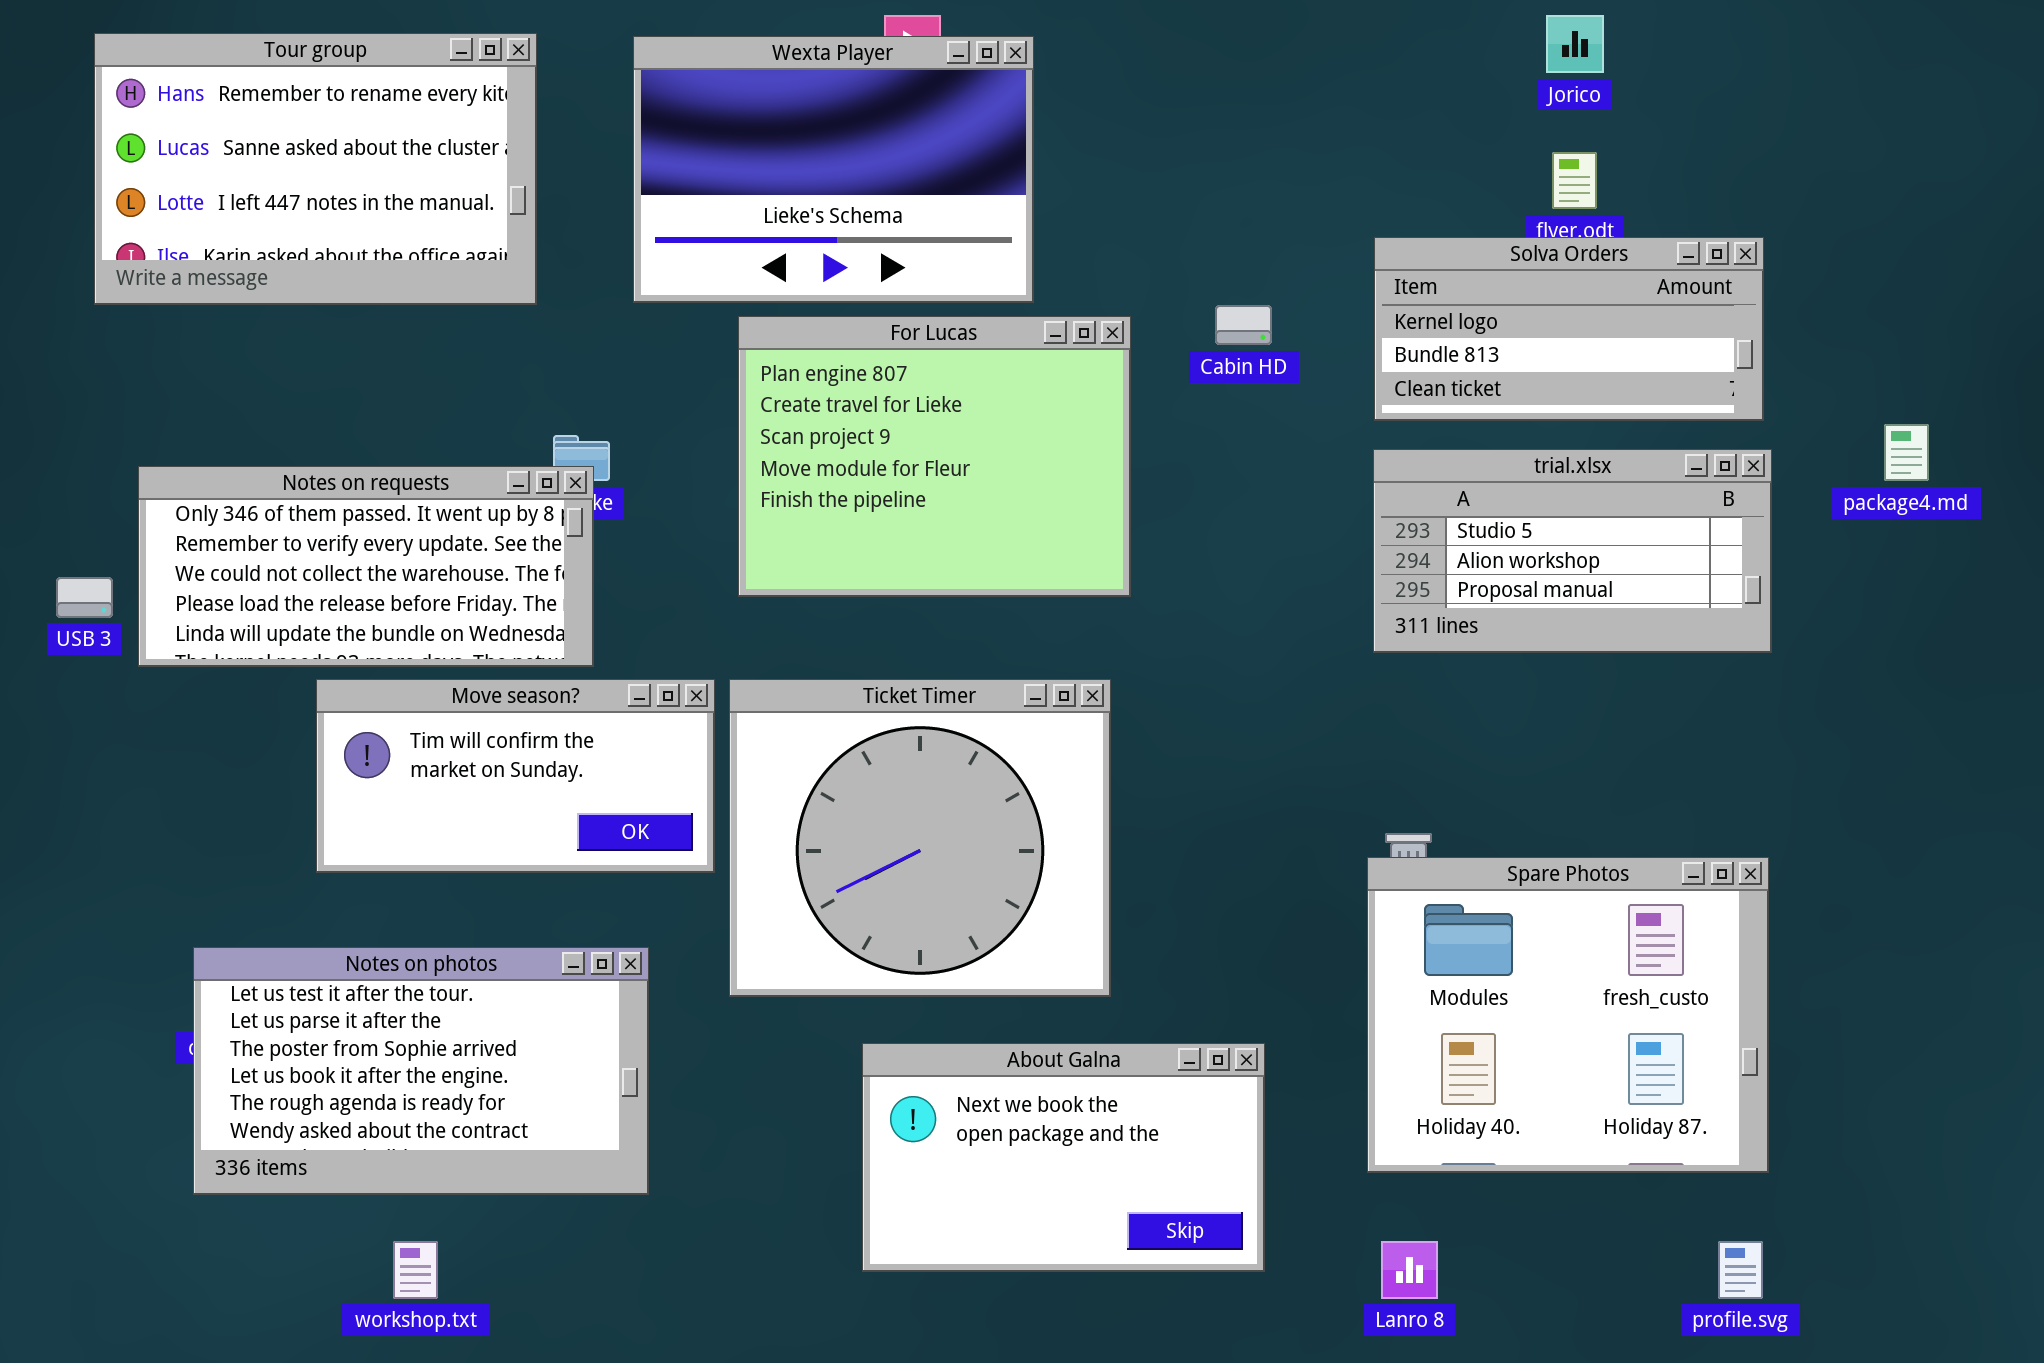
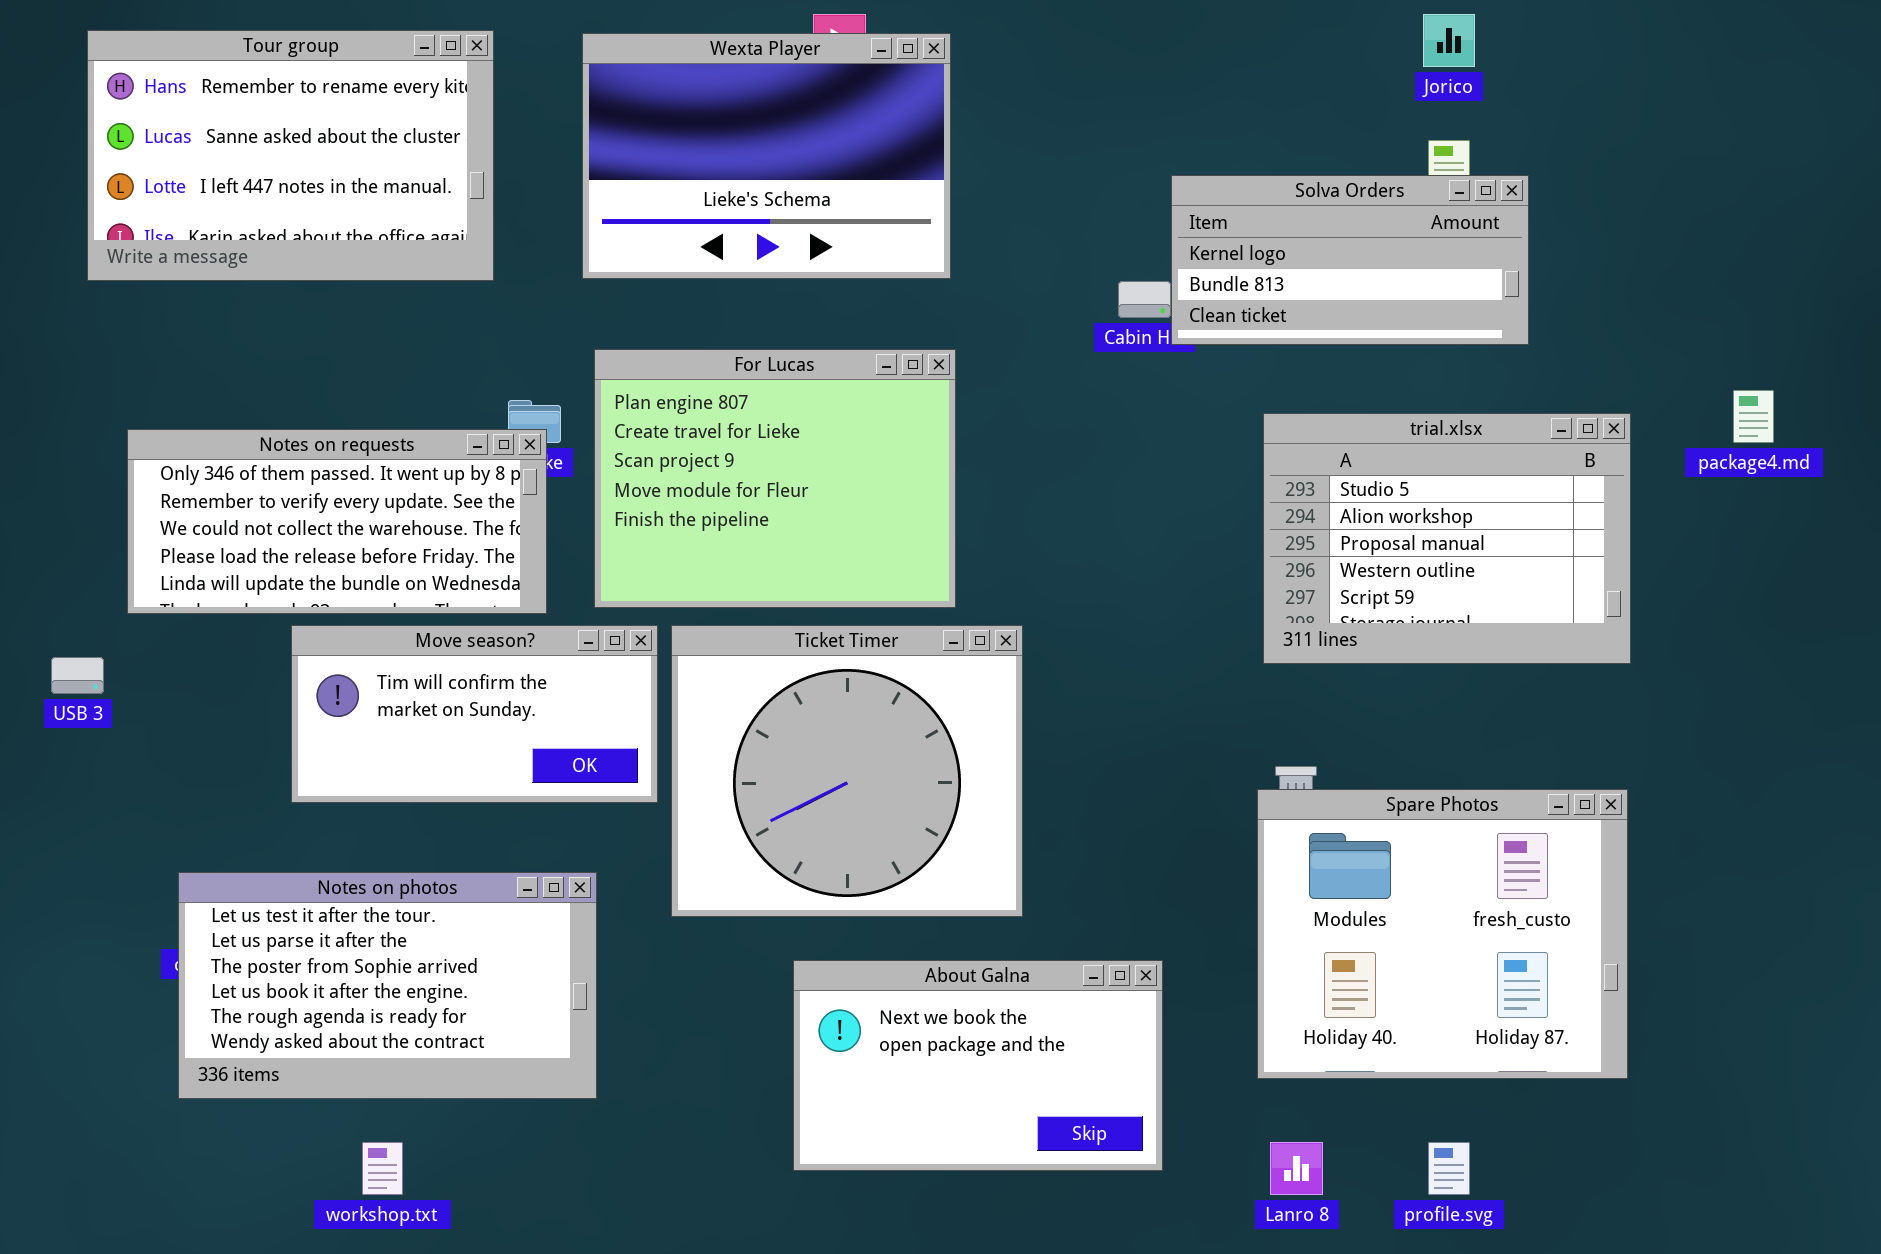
Solva Orders: [1374,237,1764,421] -> [1171,175,1529,345], moved
For Lucas: [738,316,1131,597] -> [594,349,956,608], moved
trial.xlsx: [1373,449,1772,653] -> [1263,413,1631,664], resized
USB 3: [56,577,113,618] -> [51,657,104,694], moved
profile.svg: [1718,1241,1763,1299] -> [1428,1142,1470,1195], moved

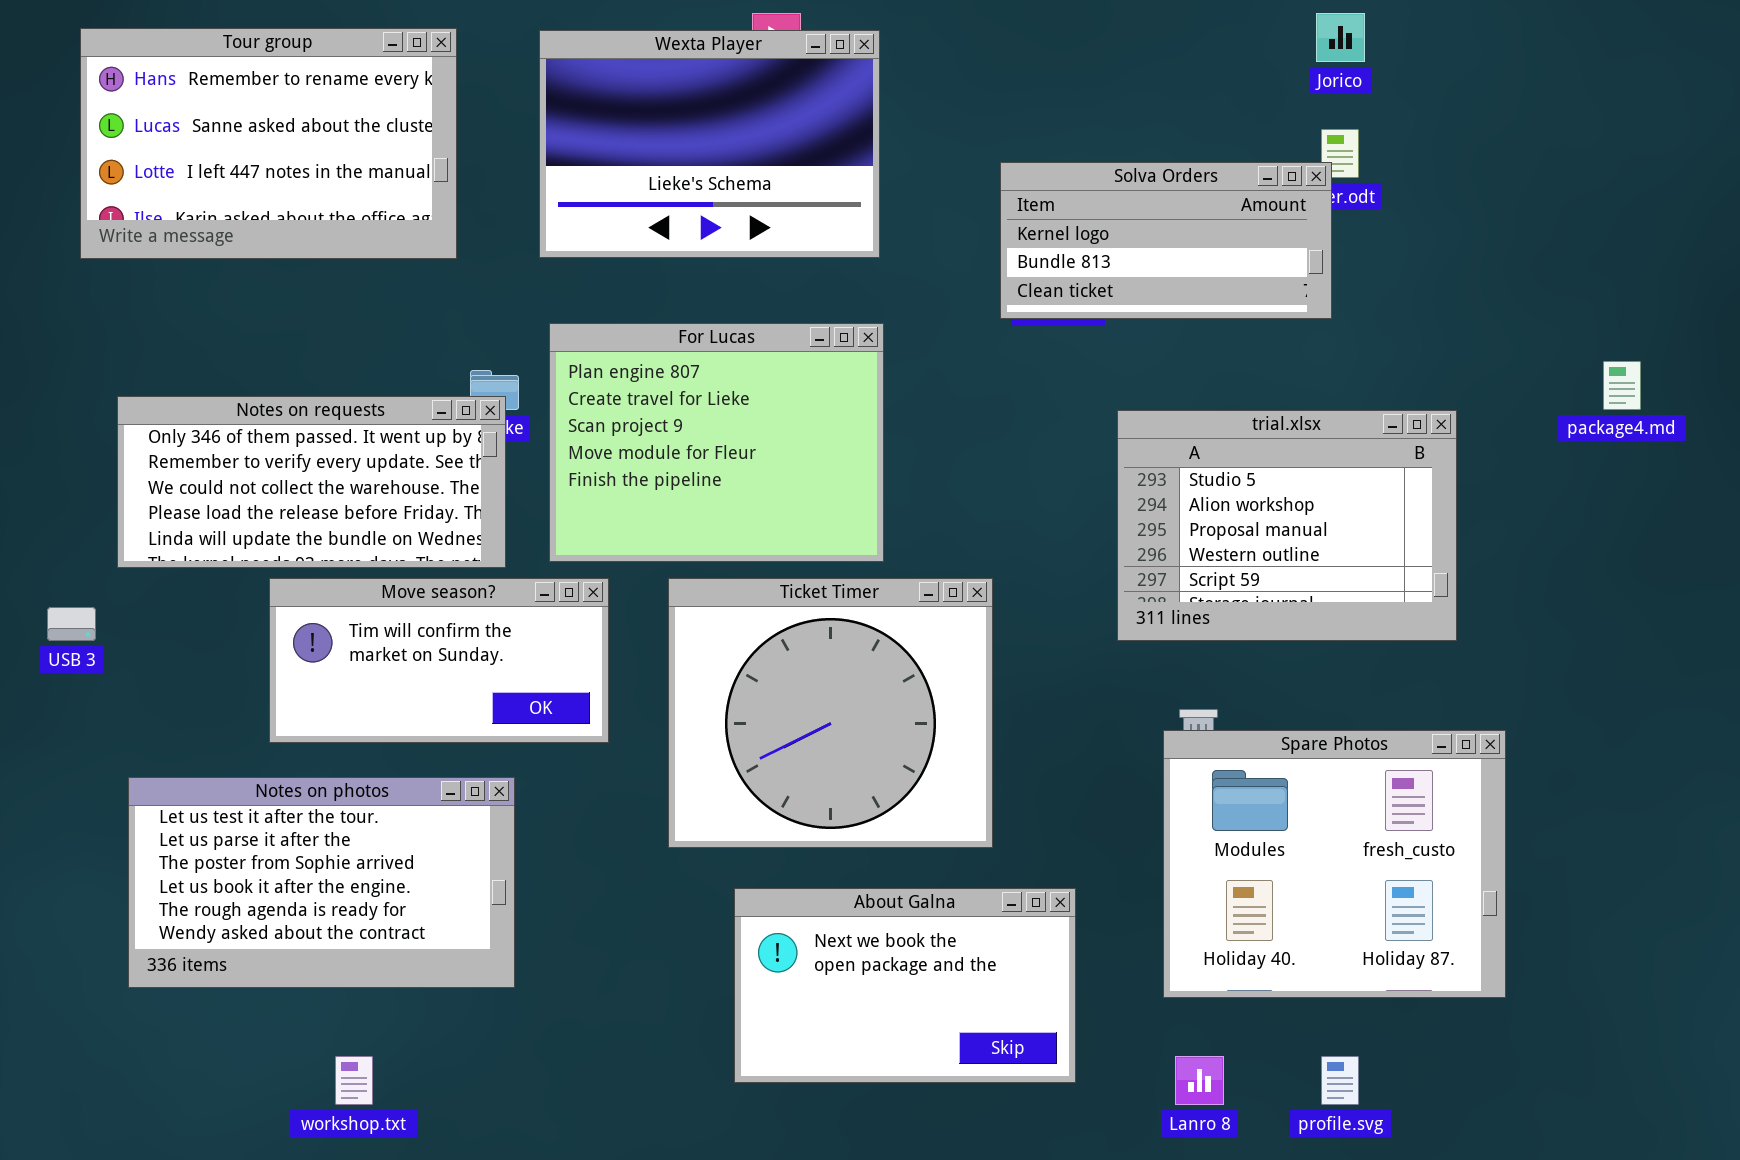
Solva Orders: [1171,175,1529,345] -> [1000,162,1332,319], moved
trial.xlsx: [1263,413,1631,664] -> [1117,410,1457,641], moved
Ticket Timer: [671,625,1023,917] -> [668,578,993,848], moved
Notes on photos: [178,872,597,1099] -> [128,777,515,988], moved

